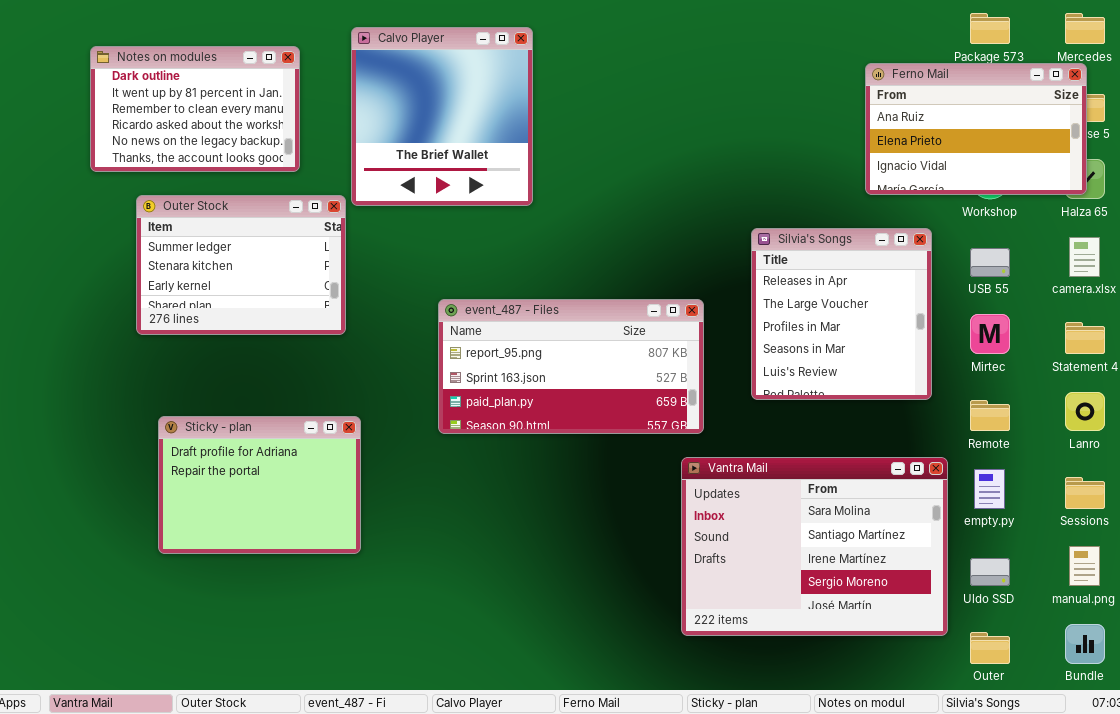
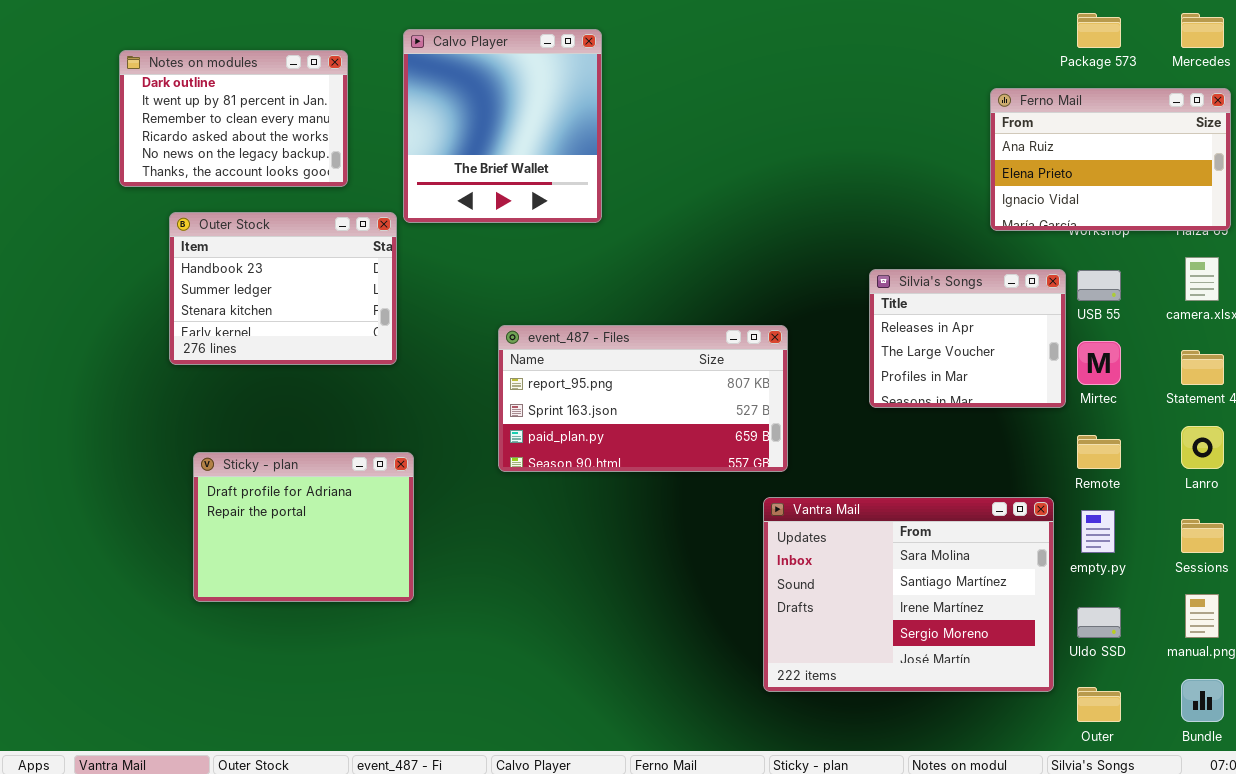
Ferno Mail: [865,63,1087,195] -> [990,88,1231,231], moved
Outer Stock: [136,195,346,335] -> [169,212,397,365], scrolled up 1 row
Silvia's Songs: [751,228,932,400] -> [869,269,1066,408], moved, resized

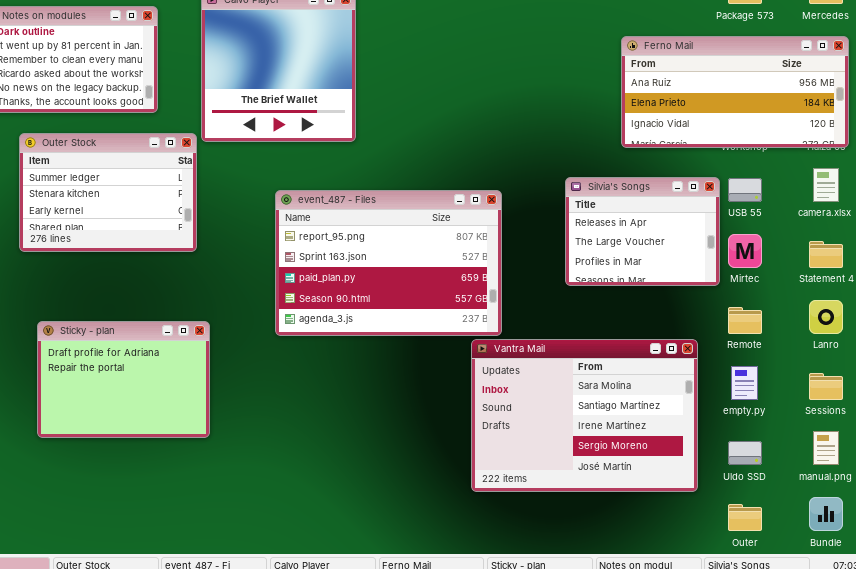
Ferno Mail: [990,88,1231,231] -> [621,36,849,148], resized
Outer Stock: [169,212,397,365] -> [19,133,197,252], scrolled down 1 row
event_487 - Files: [498,325,788,472] -> [275,190,502,336], resized
Vantra Mail: [763,497,1054,692] -> [471,339,698,492], moved

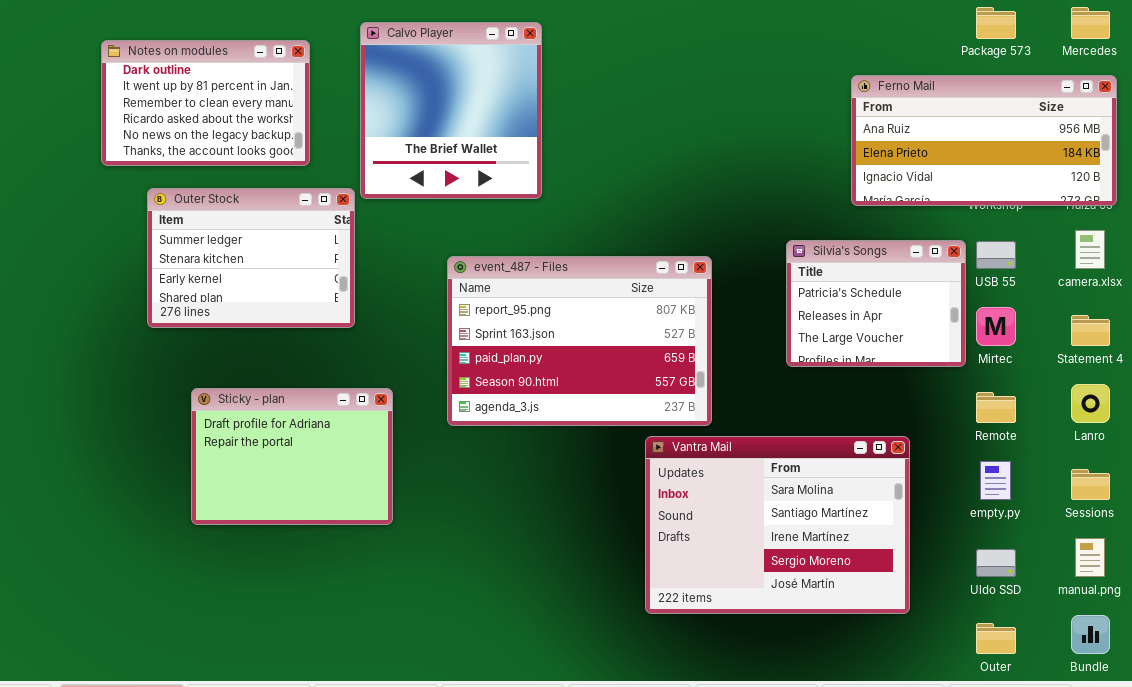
Silvia's Songs: [565,177,720,286] -> [786,240,966,367], scrolled up 1 row
Sticky - plan: [37,321,210,438] -> [191,388,393,525], moved
Vantra Mail: [471,339,698,492] -> [645,436,910,614], moved

